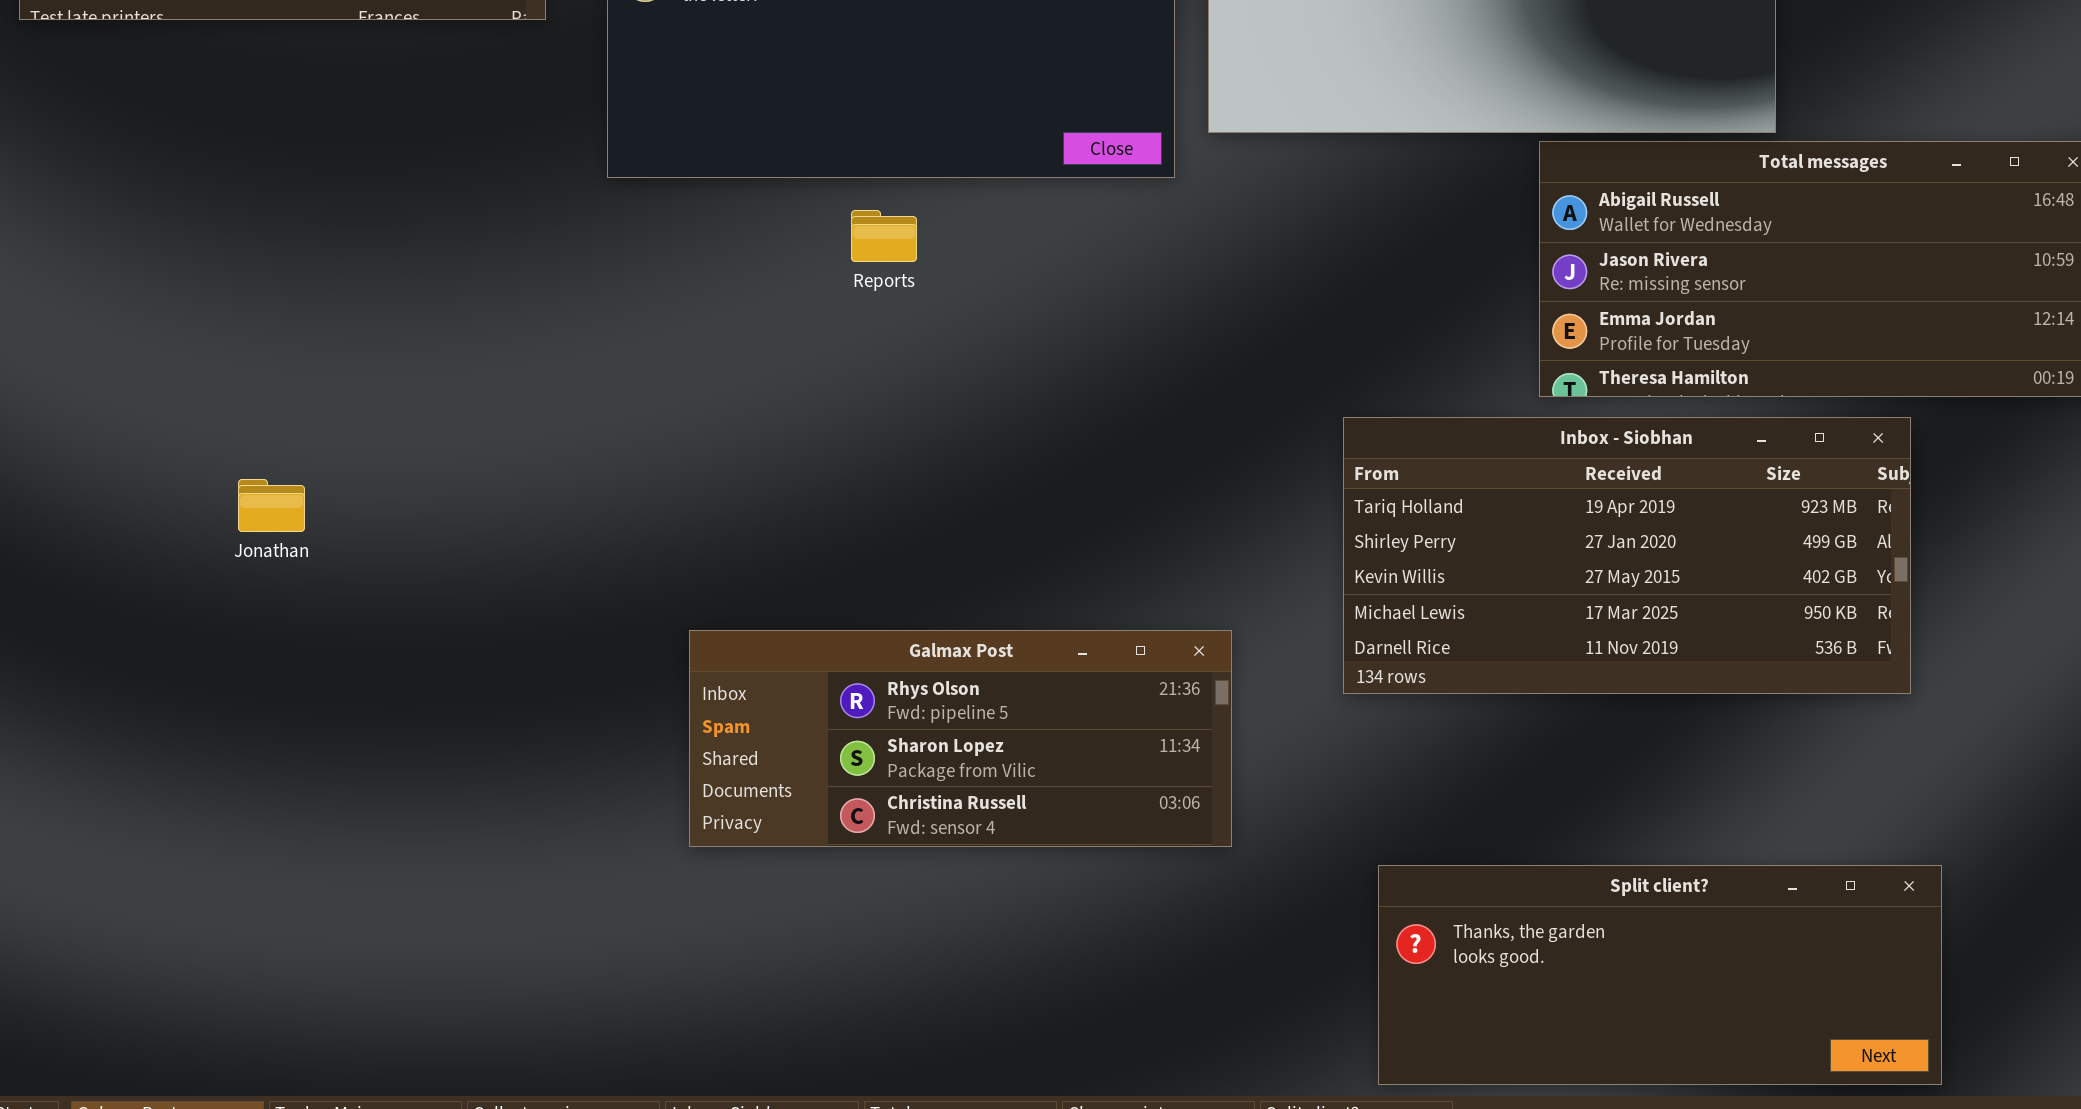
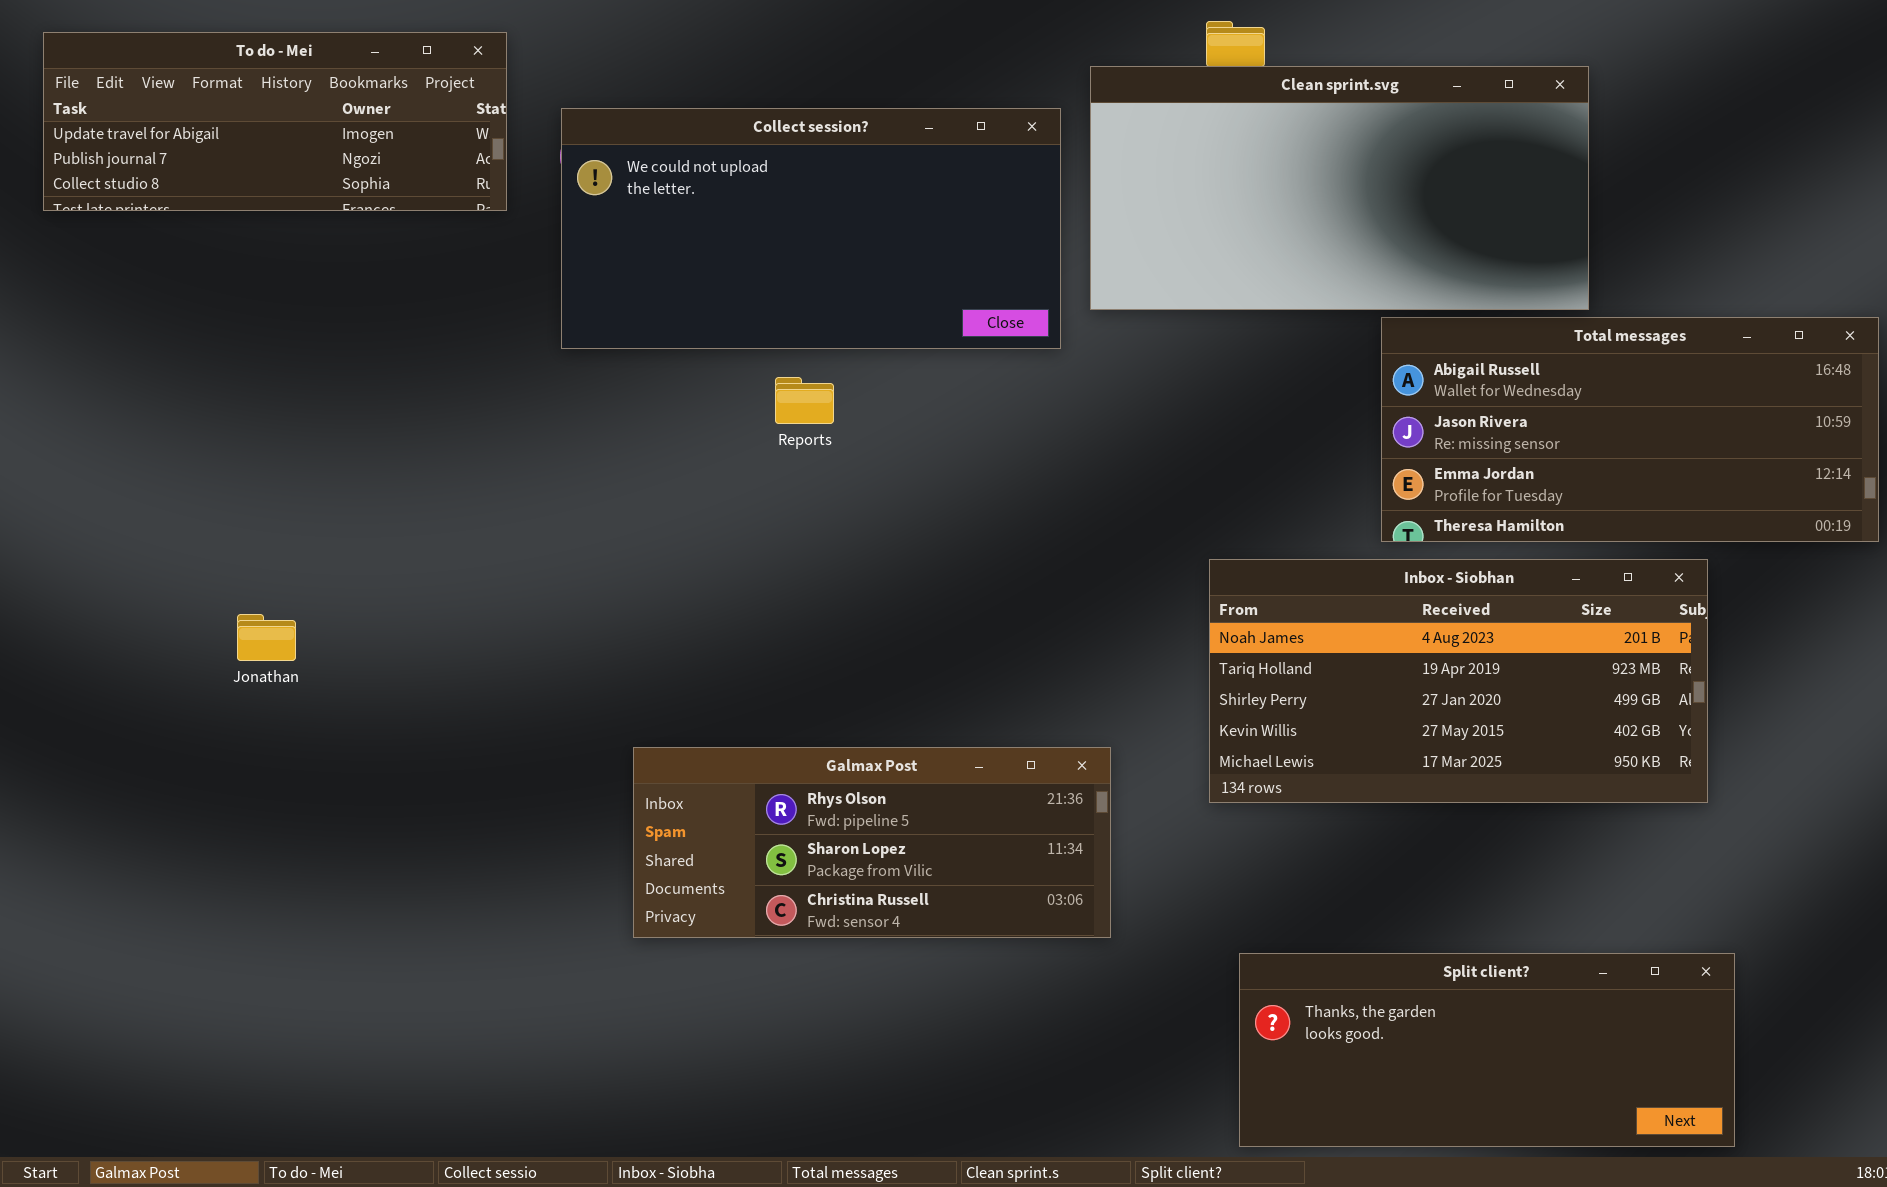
Inbox - Siobhan: [1343,417,1911,694] -> [1209,559,1708,803], scrolled up 1 row

